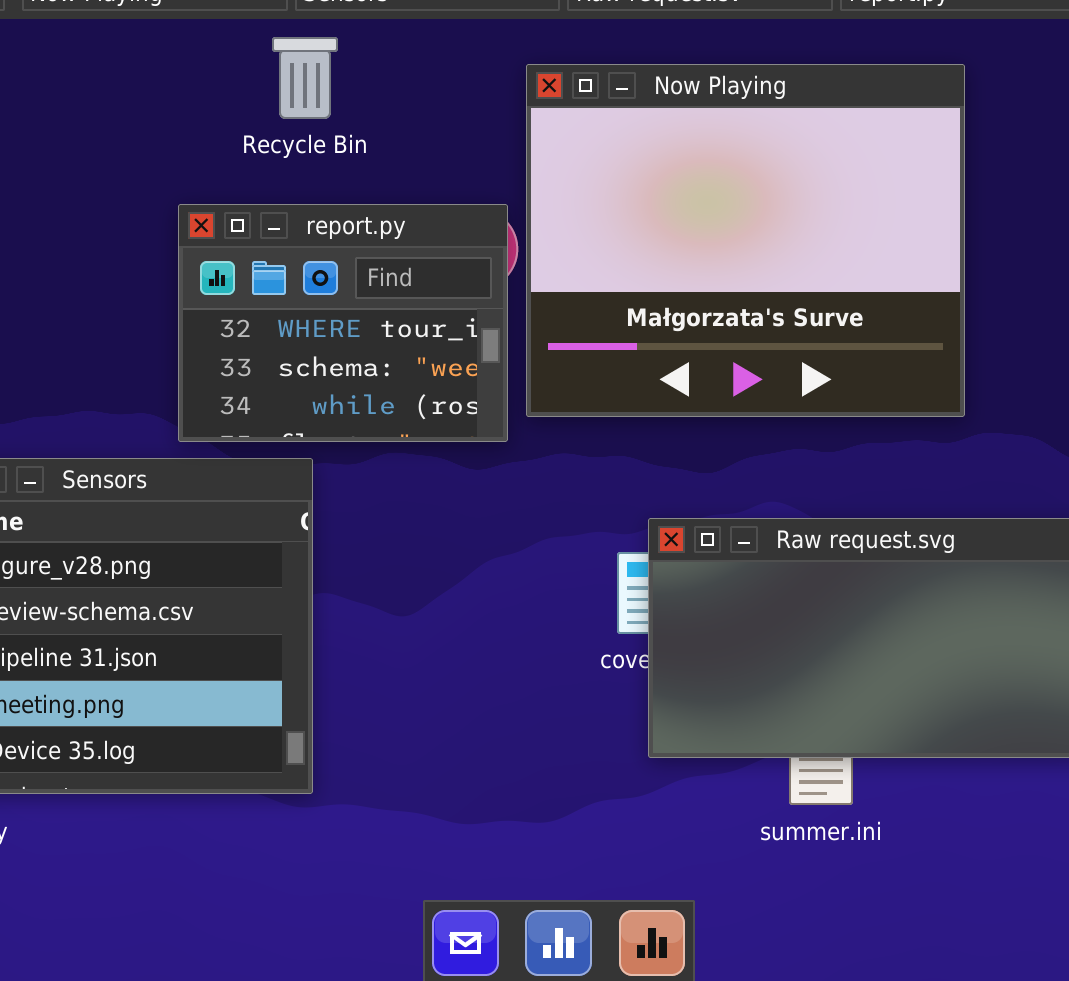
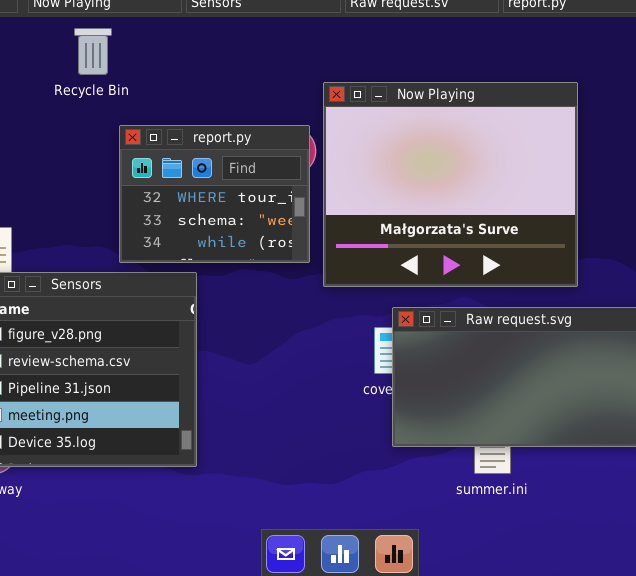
Recycle Bin: [272,37,338,119] -> [74,28,112,75], moved
Now Playing: [526,64,965,417] -> [323,82,578,287], moved

